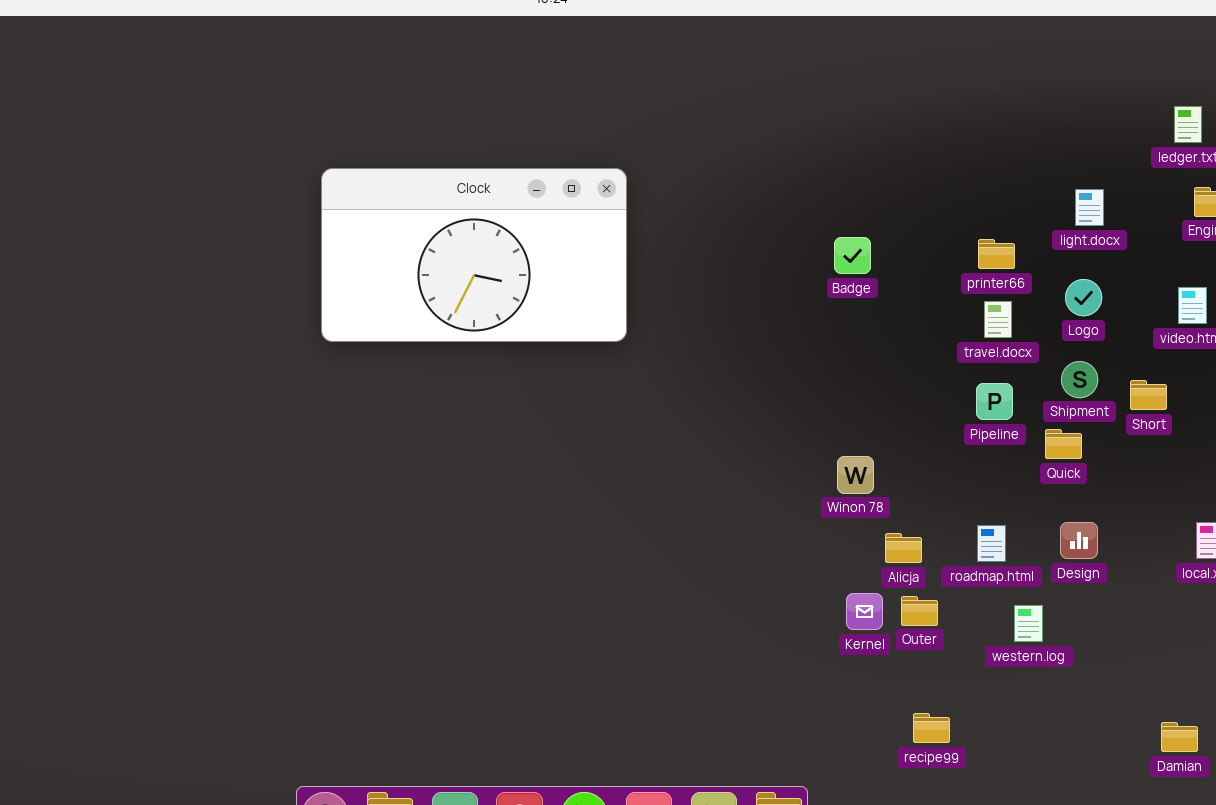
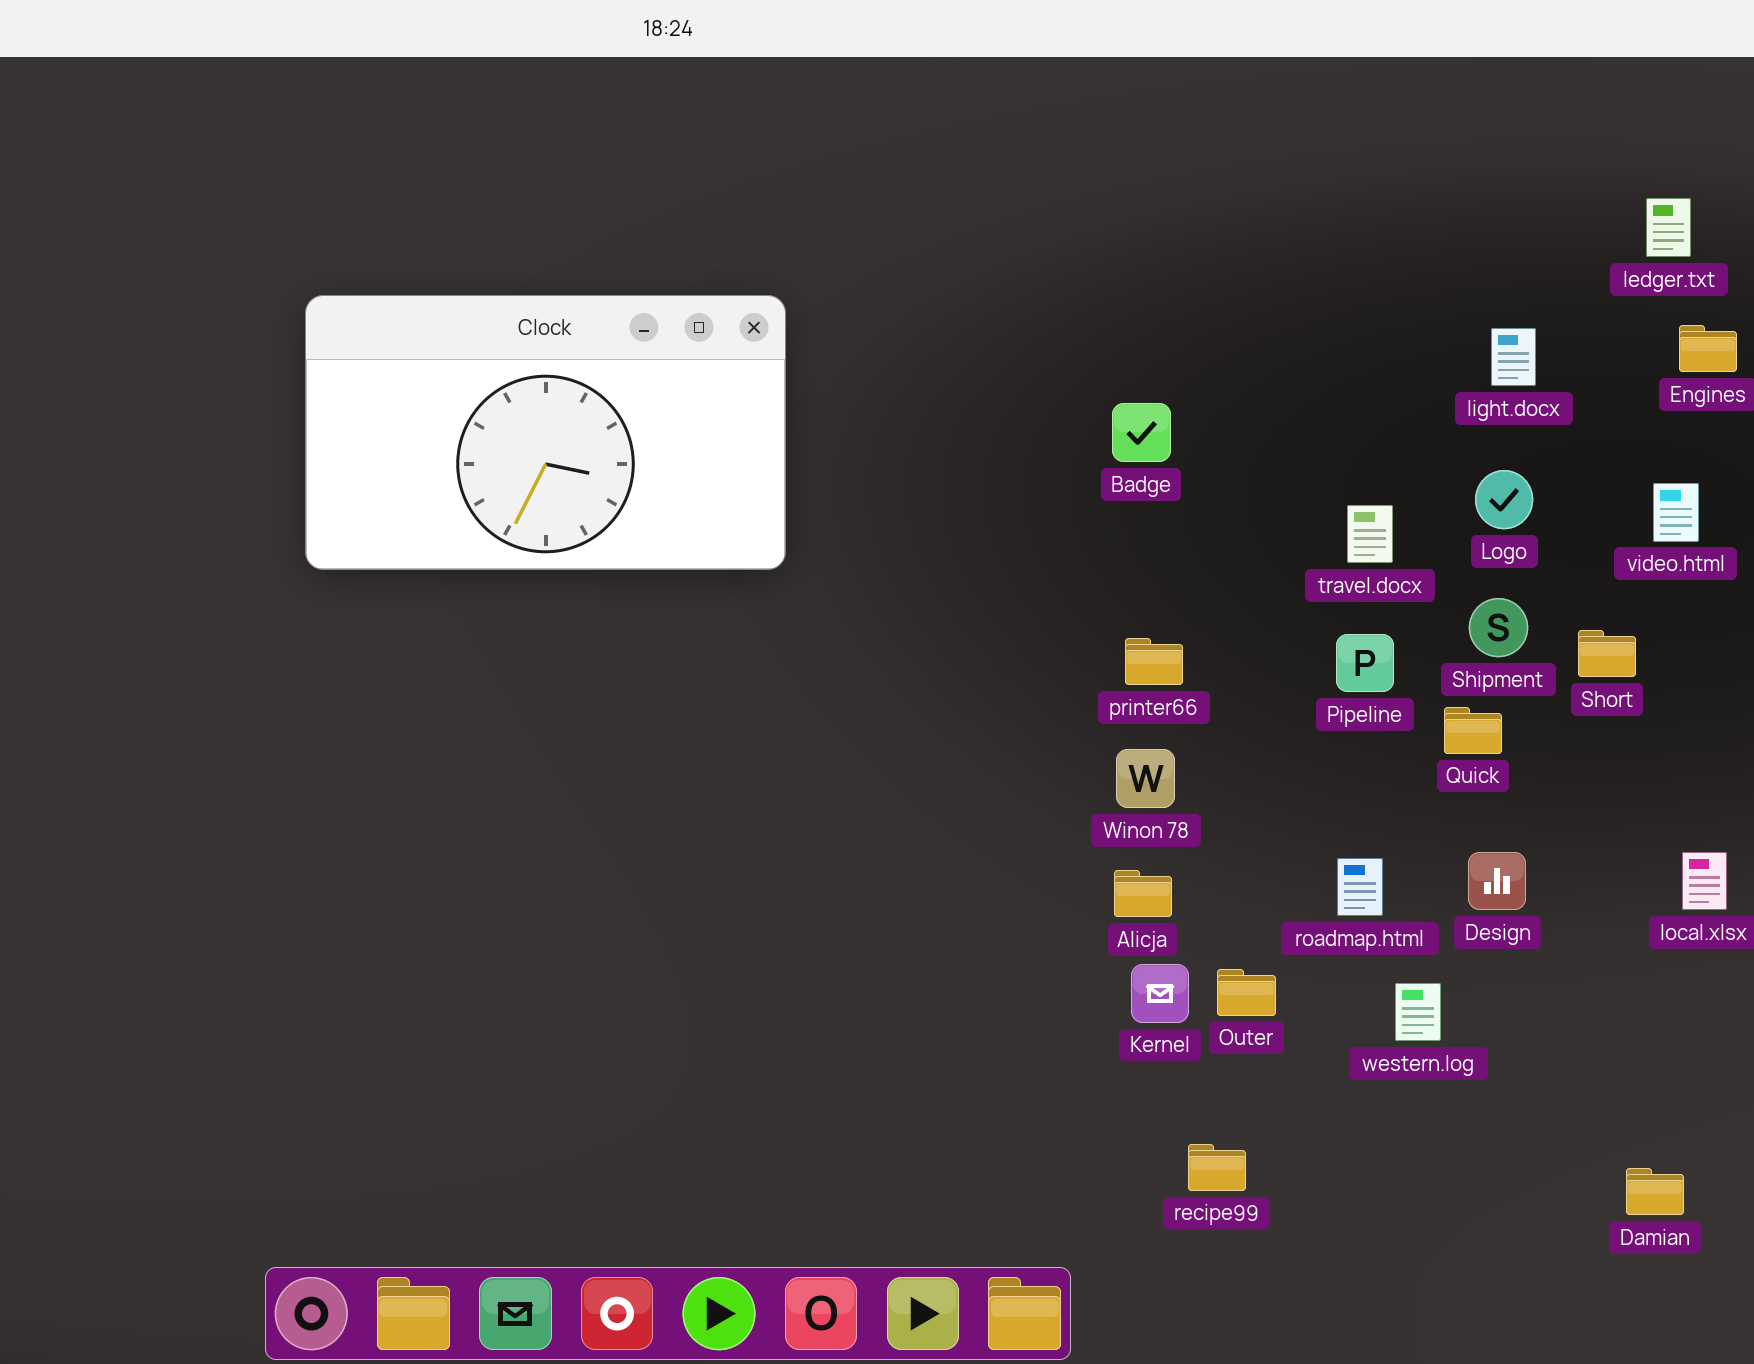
printer66: [978,239,1015,269] -> [1125,638,1183,685], moved
Alicja: [885,533,922,563] -> [1114,870,1172,917], moved
recipe99: [913,713,950,743] -> [1188,1144,1246,1191], moved

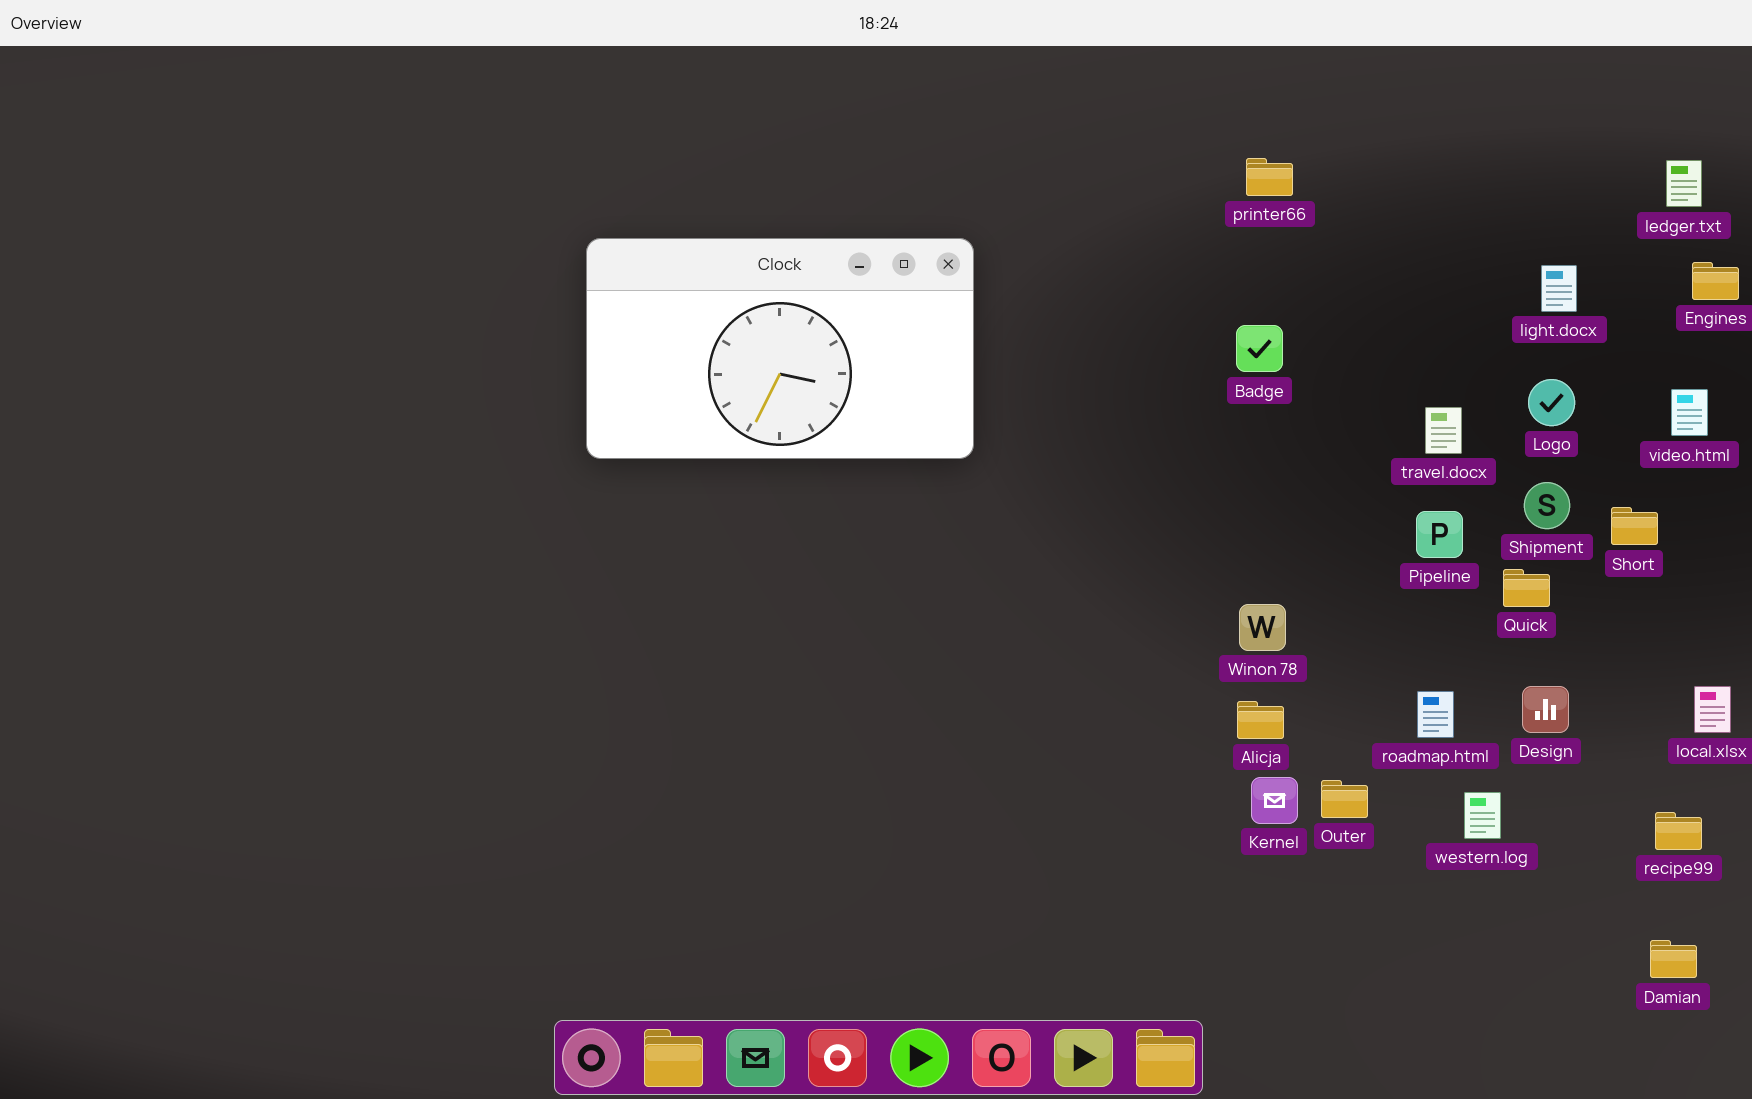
printer66: [1125,638,1183,685] -> [1246,158,1293,196], moved
recipe99: [1188,1144,1246,1191] -> [1655,812,1702,850], moved

